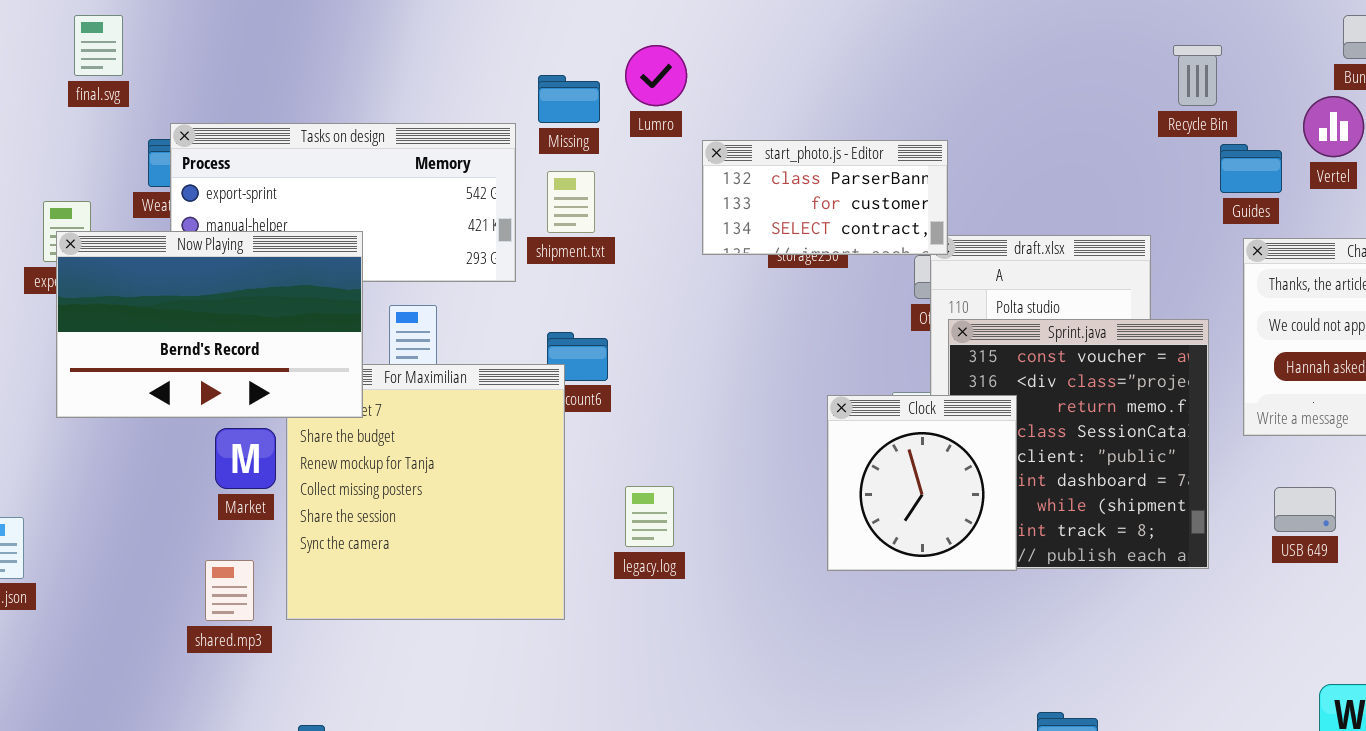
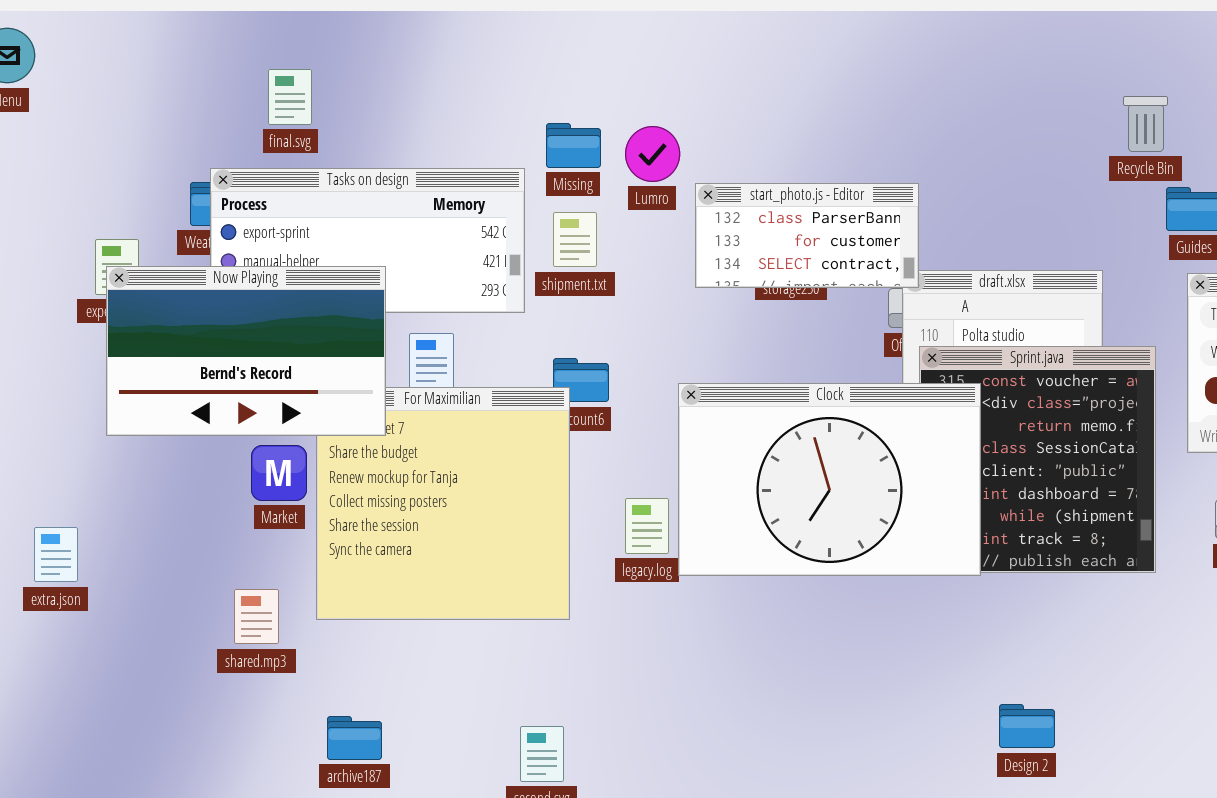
final.svg: [74,15,123,76] -> [268,69,312,125], moved
Lumro: [625,45,687,106] -> [625,126,680,182], moved
Clock: [827,395,1017,571] -> [678,383,981,576], resized
shared.mp3: [205,560,254,621] -> [234,589,279,644], moved

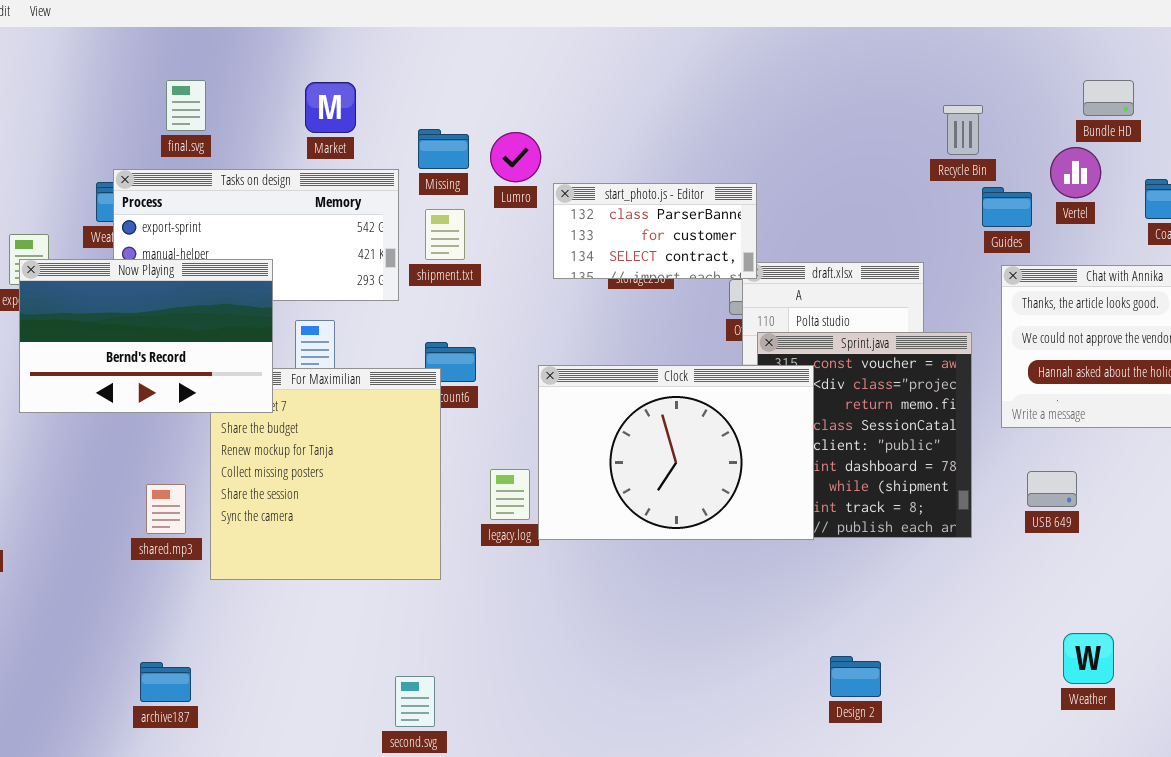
Market: [251,445,307,501] -> [305,82,356,133], moved
shared.mp3: [234,589,279,644] -> [146,484,186,534], moved
archive187: [327,716,382,760] -> [140,662,191,702], moved

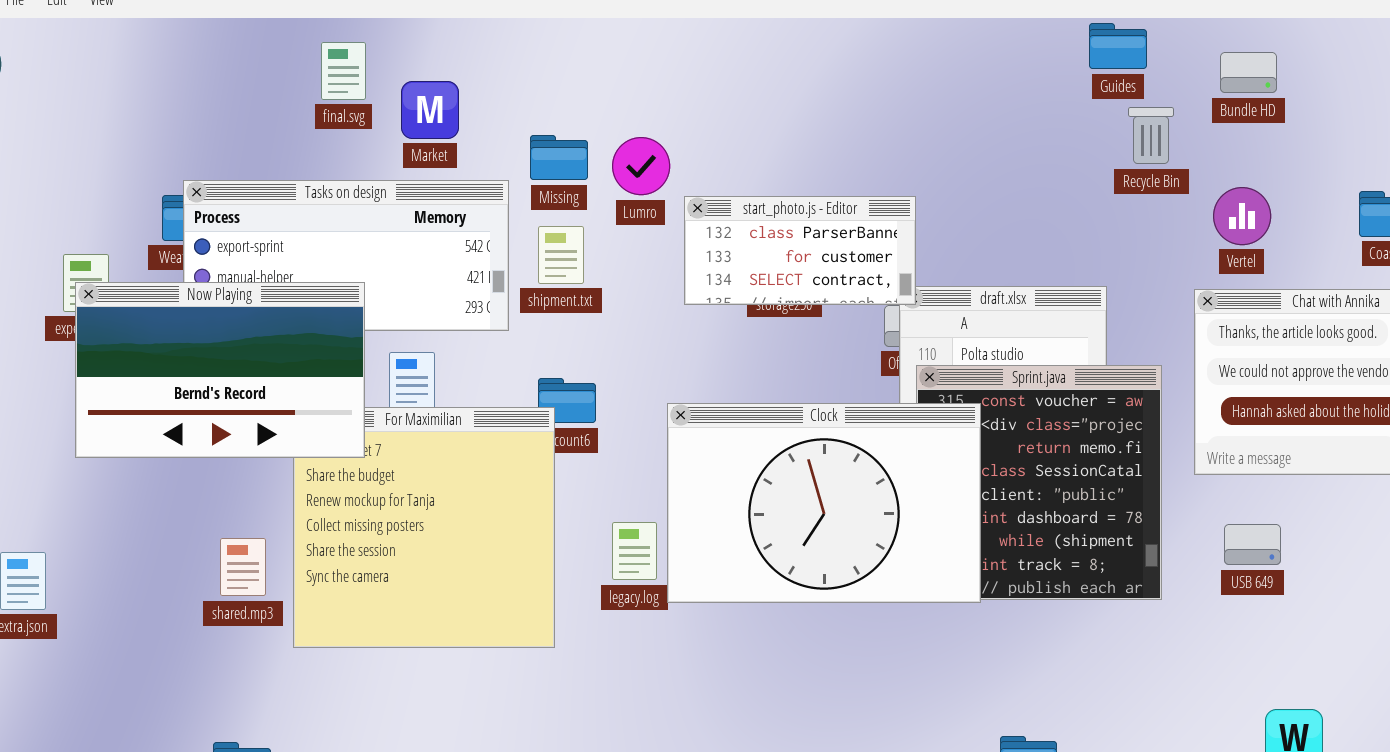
final.svg: [166,80,206,131] -> [321,42,366,100], moved
Bundle HD: [1083,80,1134,116] -> [1220,52,1277,93], moved
Vertel: [1050,147,1101,198] -> [1213,187,1271,245], moved
Guides: [982,187,1032,227] -> [1089,23,1147,69], moved

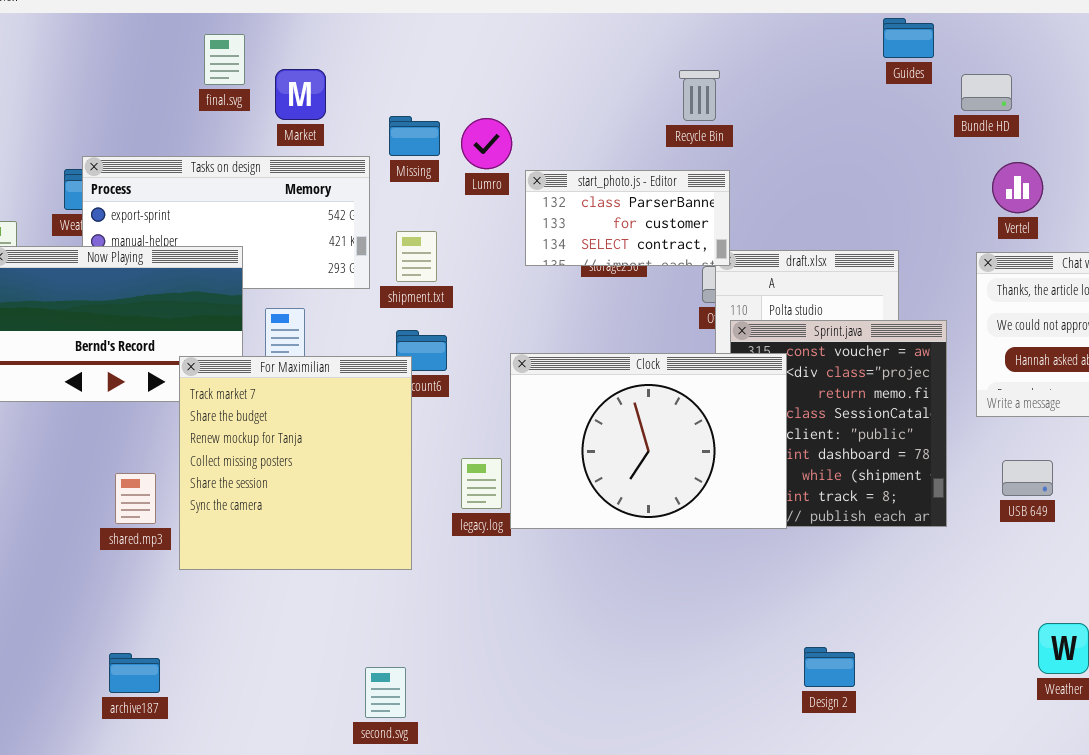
Bundle HD: [1220,52,1277,93] -> [961,74,1012,111], moved
Recycle Bin: [1128,107,1174,164] -> [679,70,720,121], moved
shipment.txt: [538,226,584,284] -> [396,231,437,282], moved
For Maximilian: [293,407,555,648] -> [179,356,412,570], raised

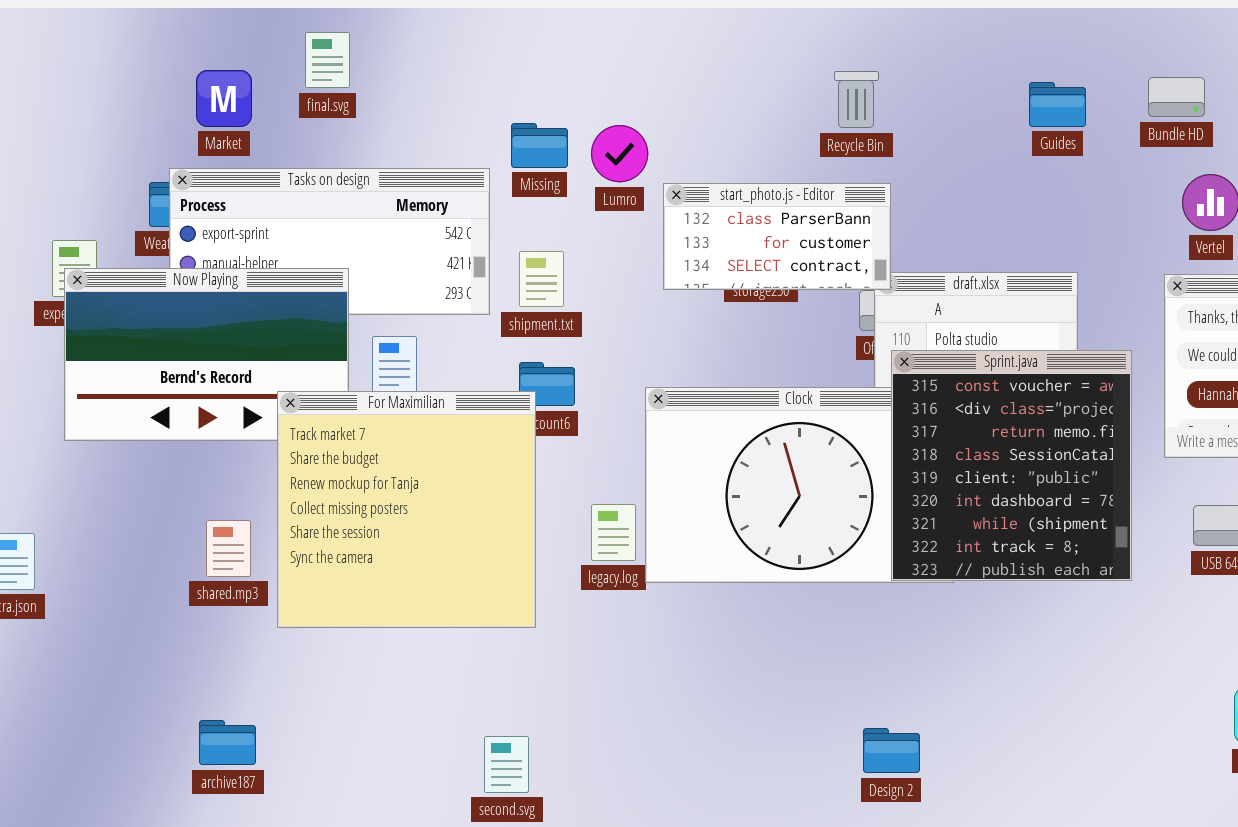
Guides: [883,18,934,58] -> [1029,82,1086,127], moved
Market: [275,69,326,120] -> [196,70,252,127], moved
Sprint.java: [730,320,947,527] -> [891,350,1132,581], raised
Design 2: [804,647,855,687] -> [863,728,920,773], moved

